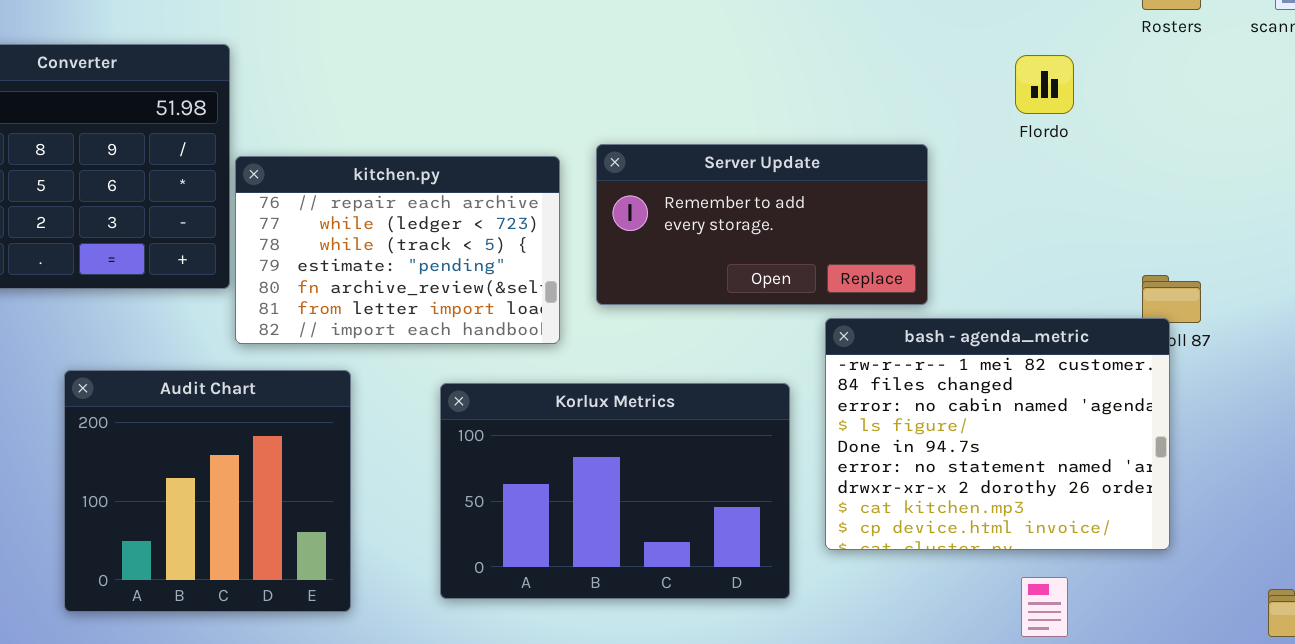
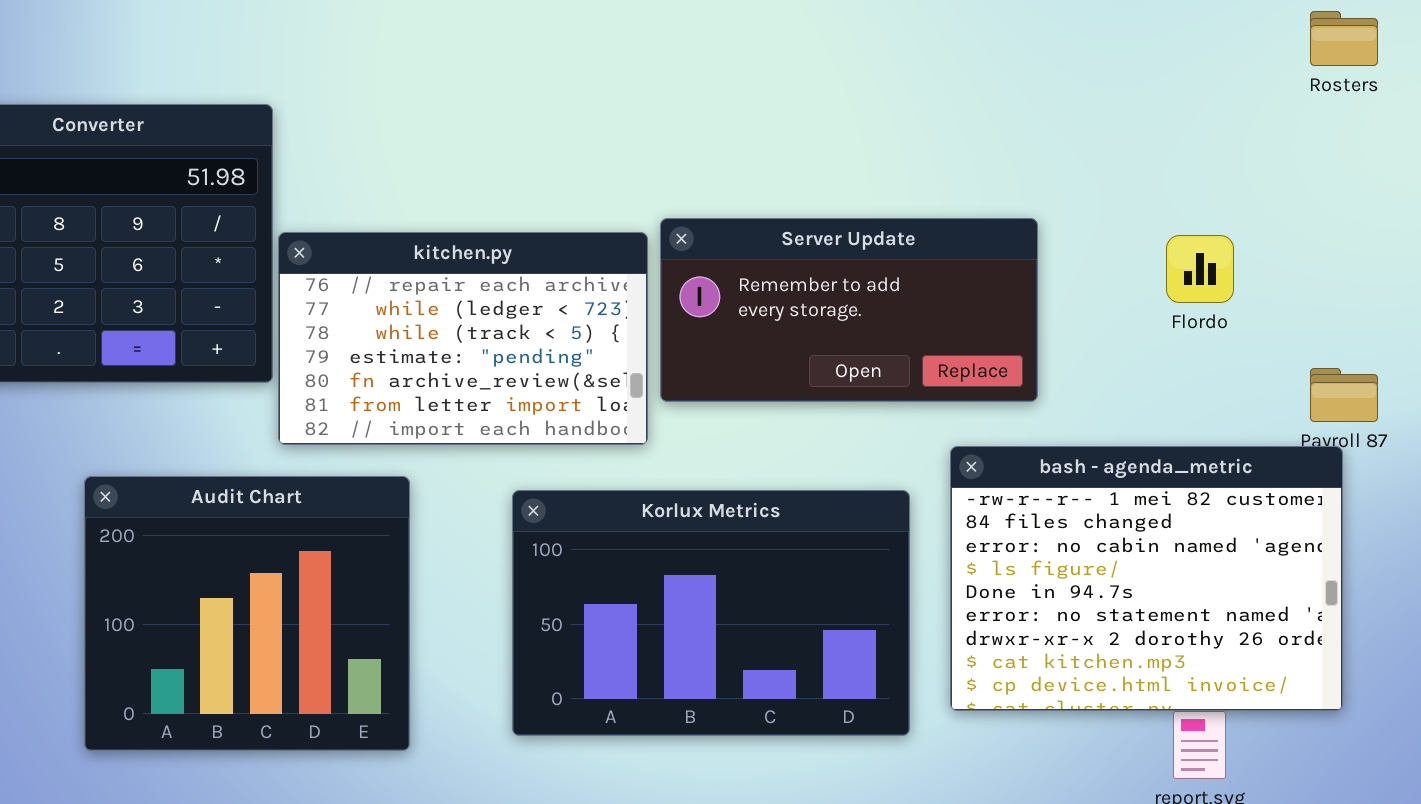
Flordo: [1015,55,1074,114] -> [1166,235,1234,303], moved
Server Update: [596,144,928,305] -> [660,218,1038,402], moved
bash - agenda_metric: [825,318,1170,550] -> [950,446,1343,711], moved

